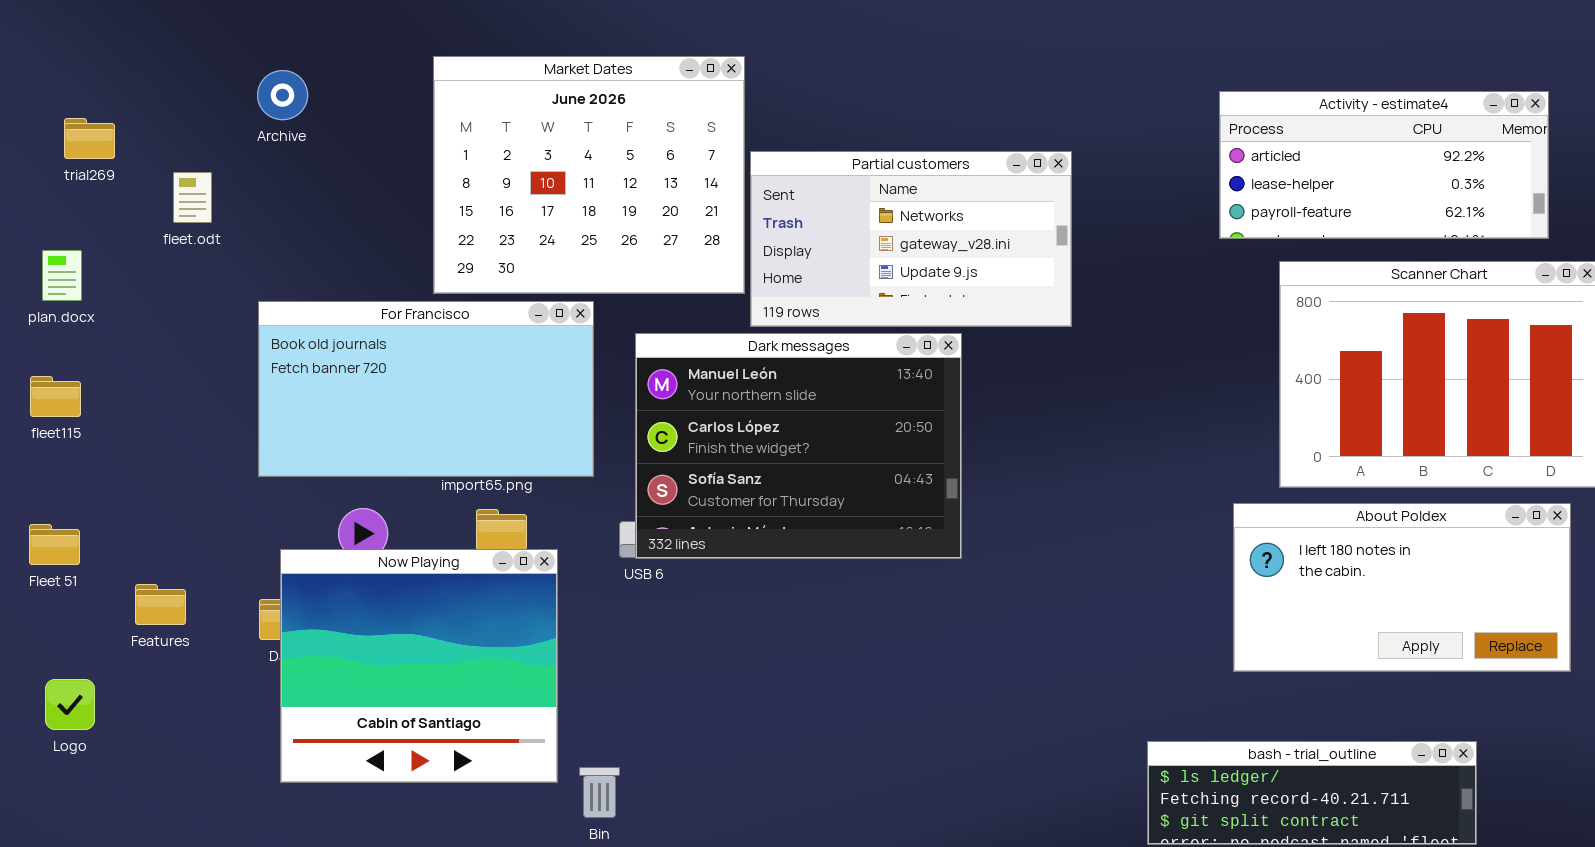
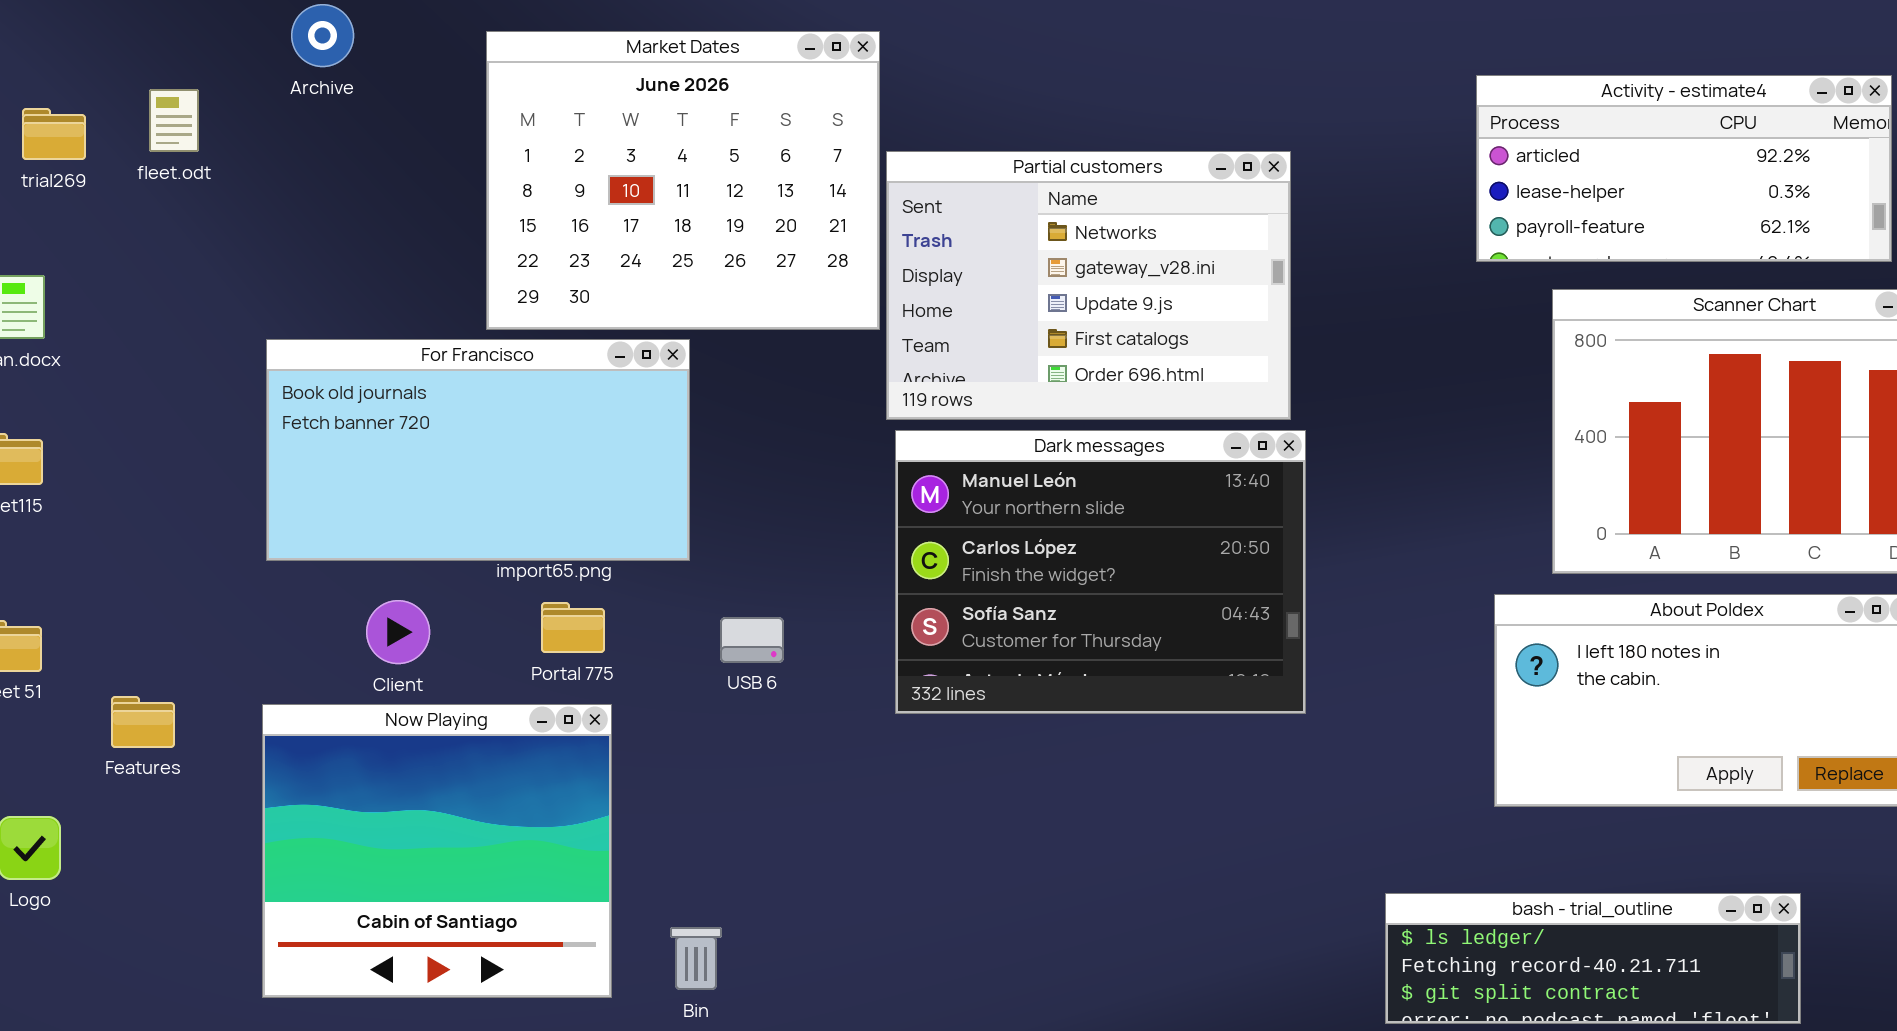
Archive: [257,70,308,120] -> [291,4,354,67], moved
Partial customers: [750,151,1072,327] -> [886,151,1291,420], resized
fleet.odt: [173,172,212,223] -> [149,89,199,152], moved
Dark messages: [635,333,962,559] -> [895,430,1306,714], moved
Now Playing: [280,549,558,783] -> [262,704,612,998], moved

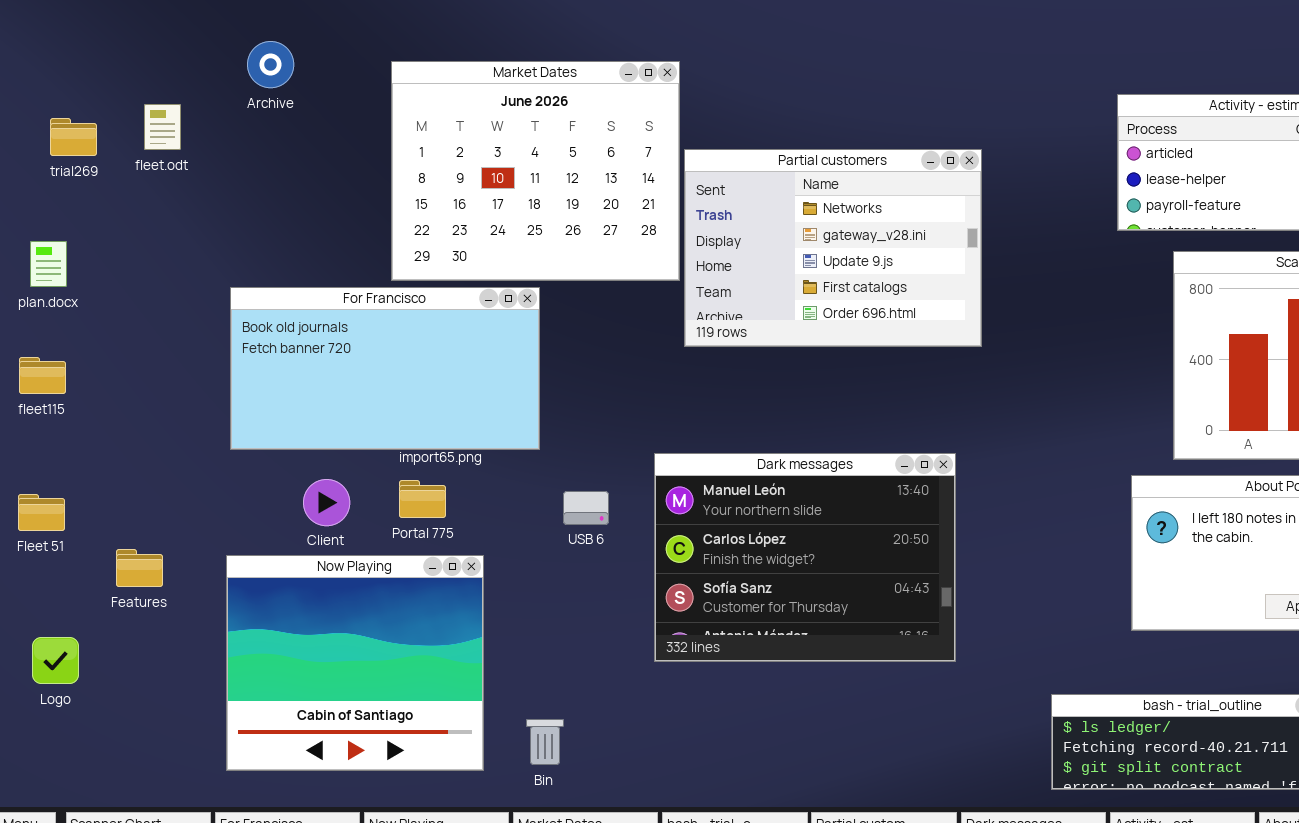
Dark messages: [895,430,1306,714] -> [654,453,956,662], moved
Portal 775: [541,602,605,653] -> [399,480,446,518], moved

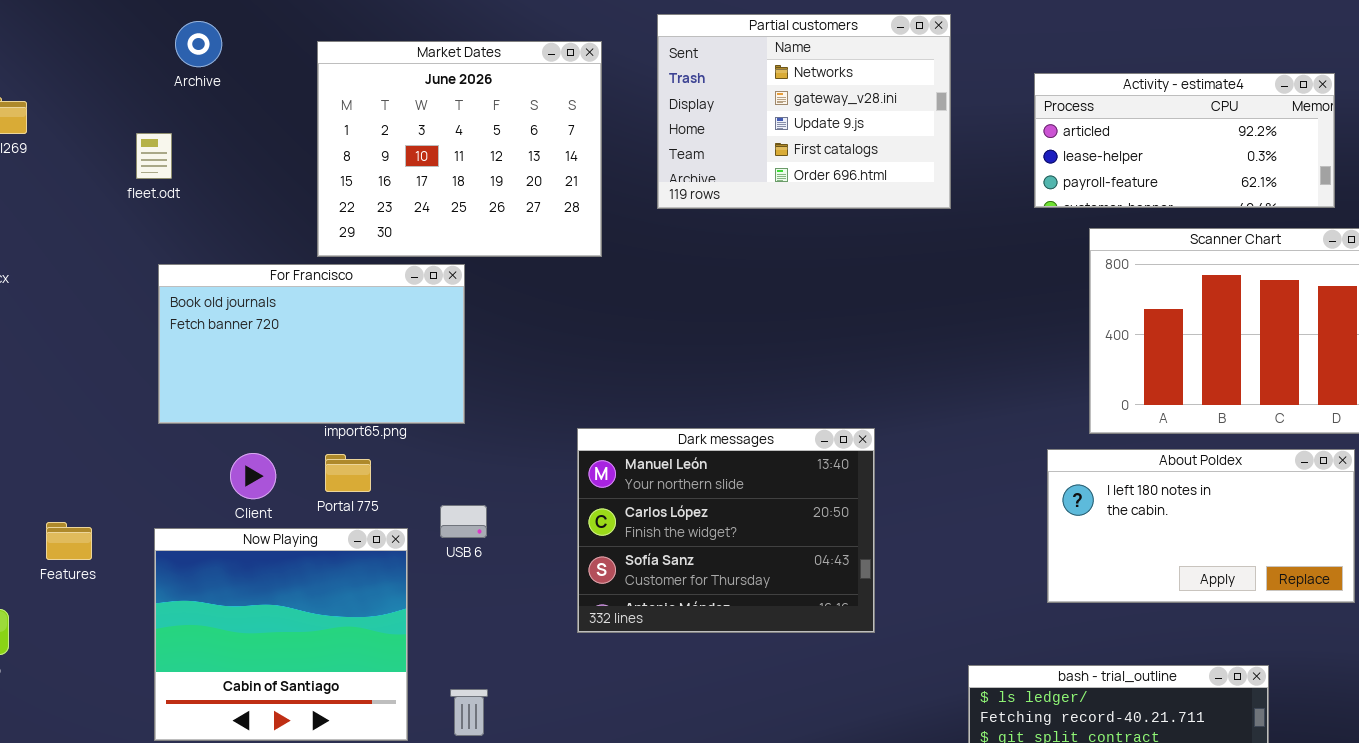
fleet.odt: [144,104,181,150] -> [136,133,172,179], moved
Partial customers: [684,149,982,347] -> [657,14,951,209], moved
USB 6: [563,491,609,525] -> [440,505,487,538], moved

